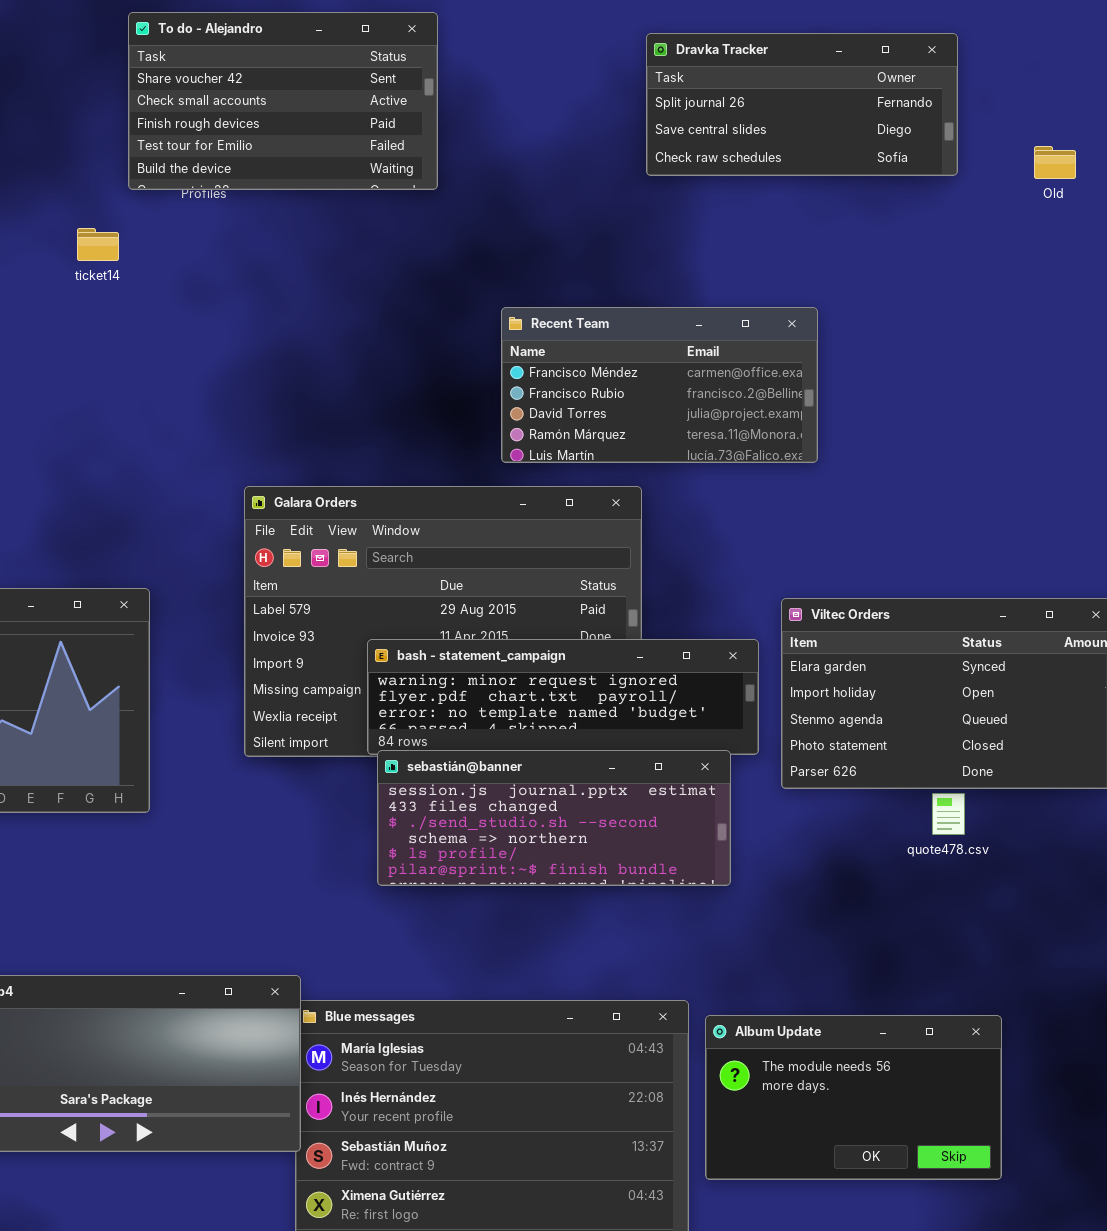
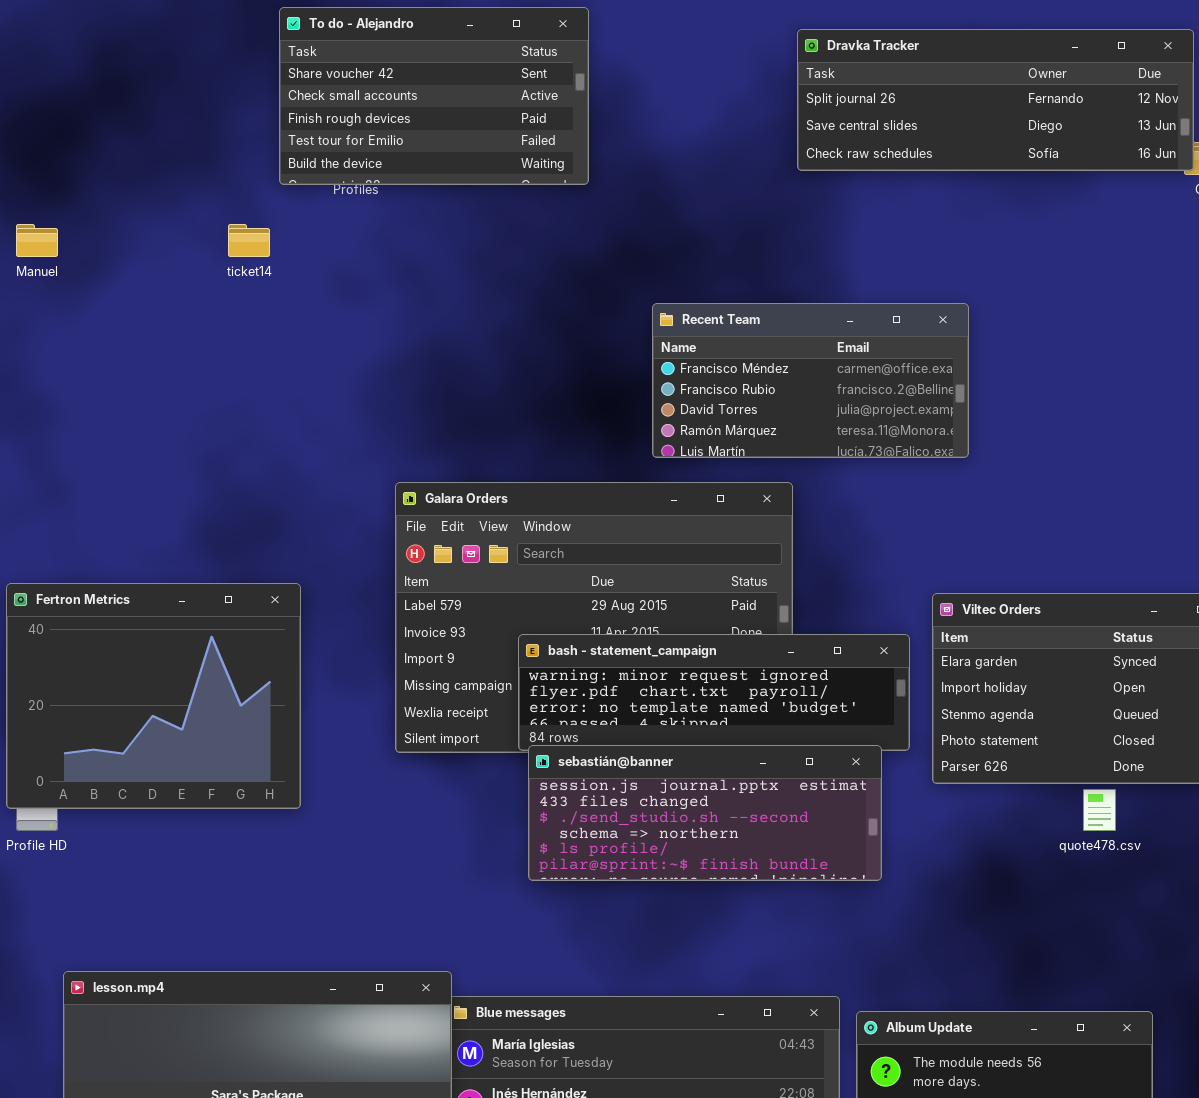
Dravka Tracker: [646,33,958,176] -> [797,29,1194,171], resized

